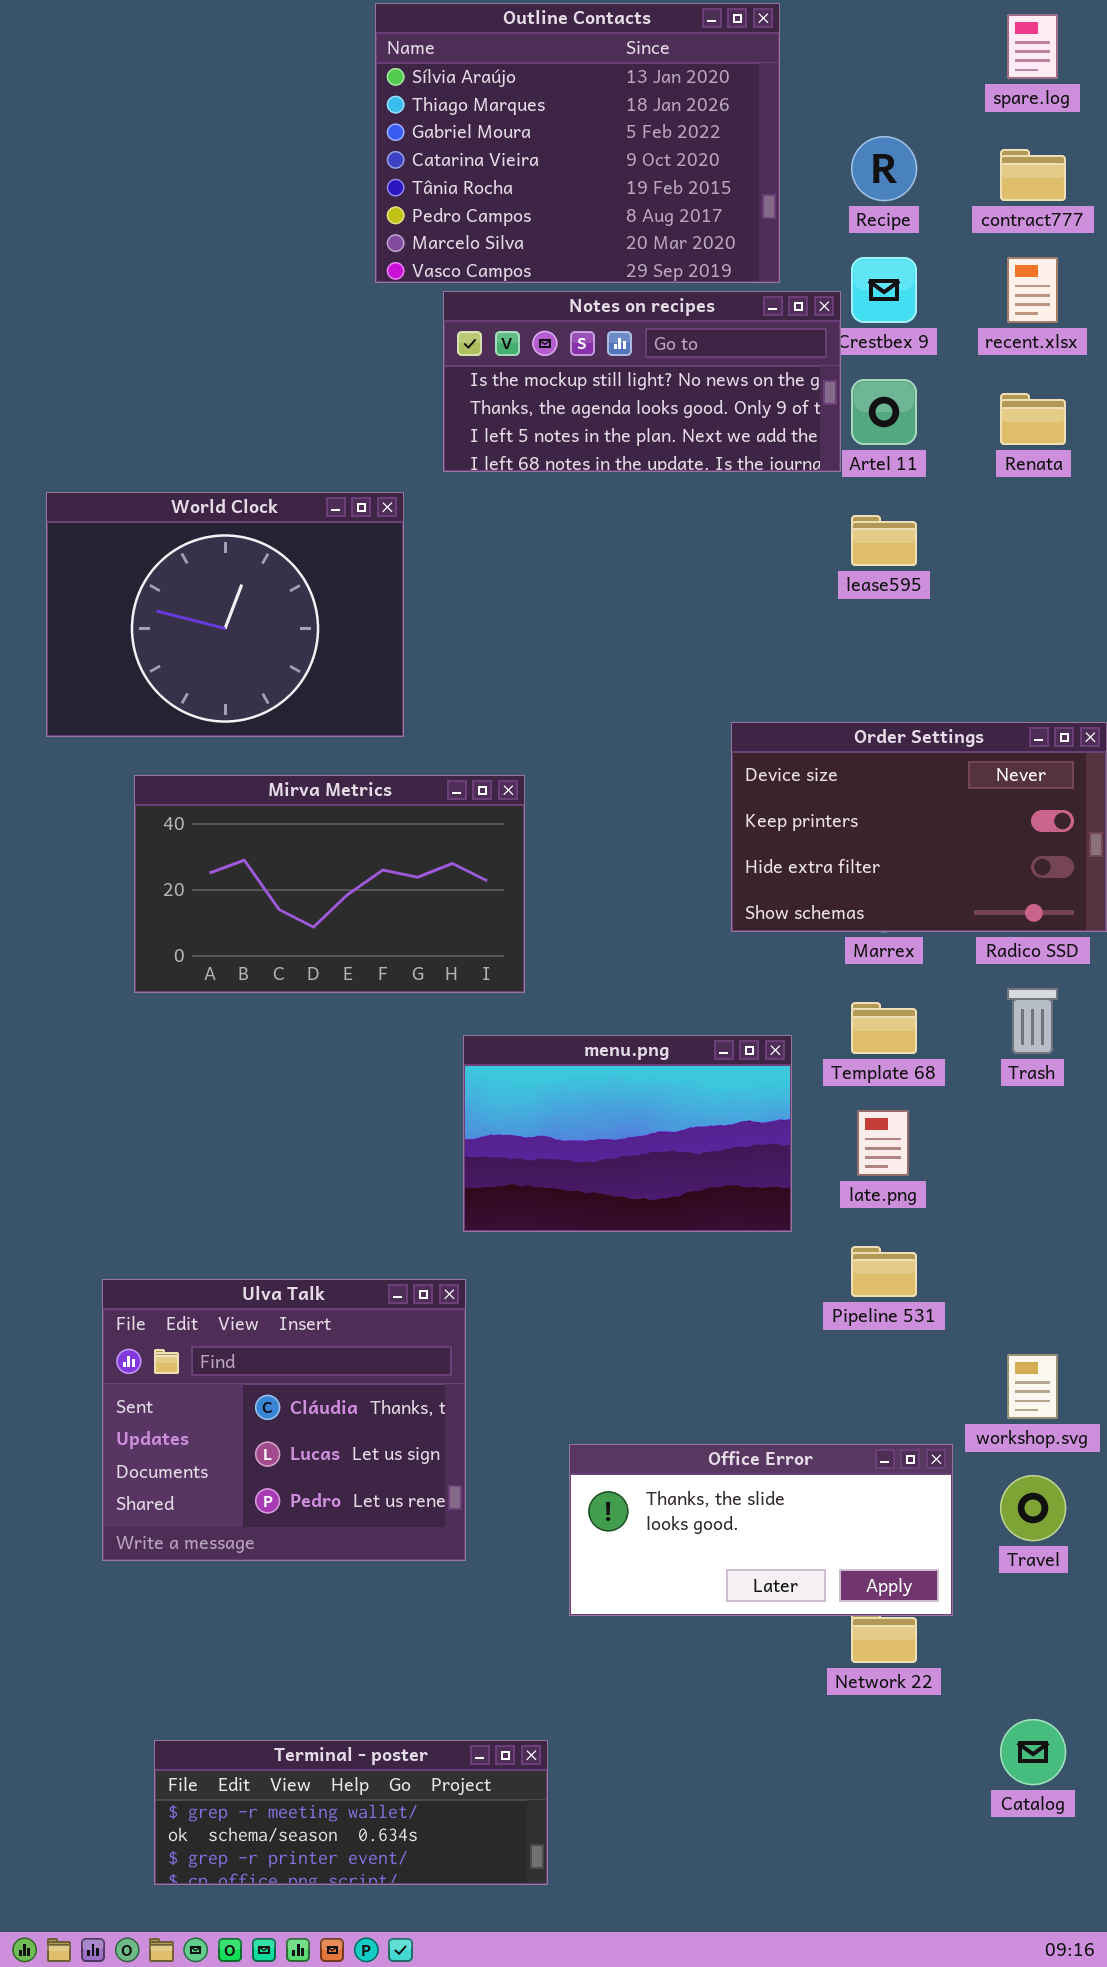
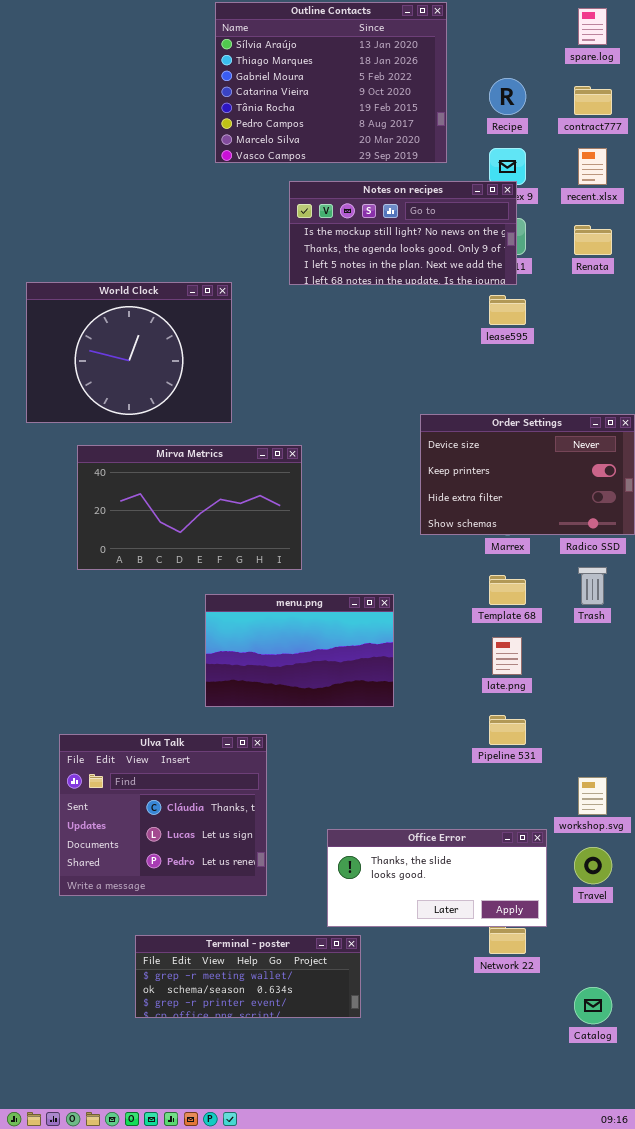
Notes on recipes: [443,291,841,472] -> [289,181,517,285], moved
menu.png: [463,1035,792,1232] -> [205,594,394,707], moved
Terminal - poster: [154,1740,548,1885] -> [135,935,361,1018], moved

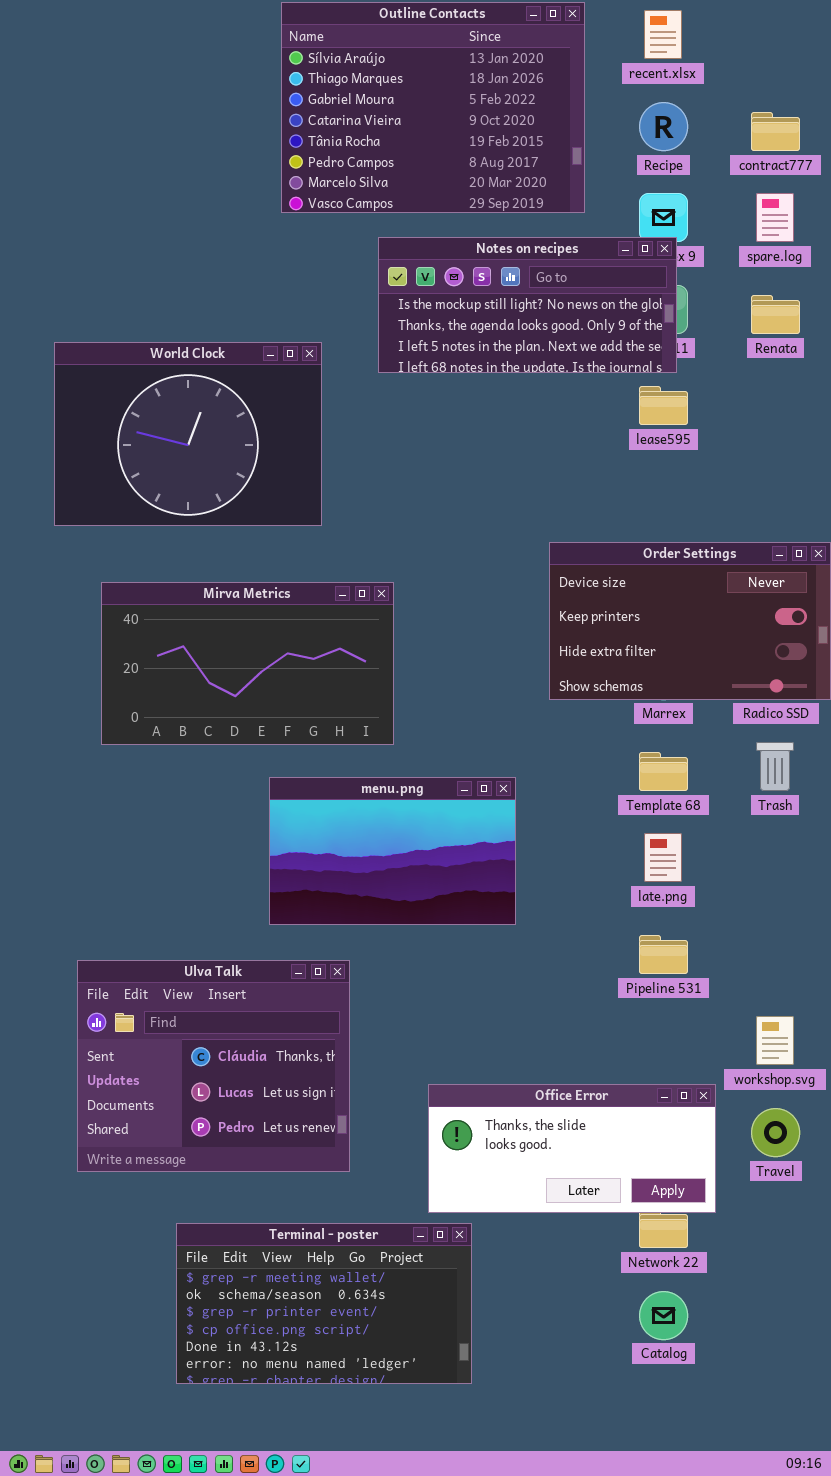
spare.log: [578,8,607,45] -> [756,193,794,242], moved
recent.xlsx: [578,148,607,185] -> [644,10,682,59], moved
World Clock: [26,282,232,423] -> [54,342,322,526], moved
Terminal - poster: [135,935,361,1018] -> [176,1223,472,1384], resized
Catalog: [574,987,612,1024] -> [639,1291,688,1340], moved

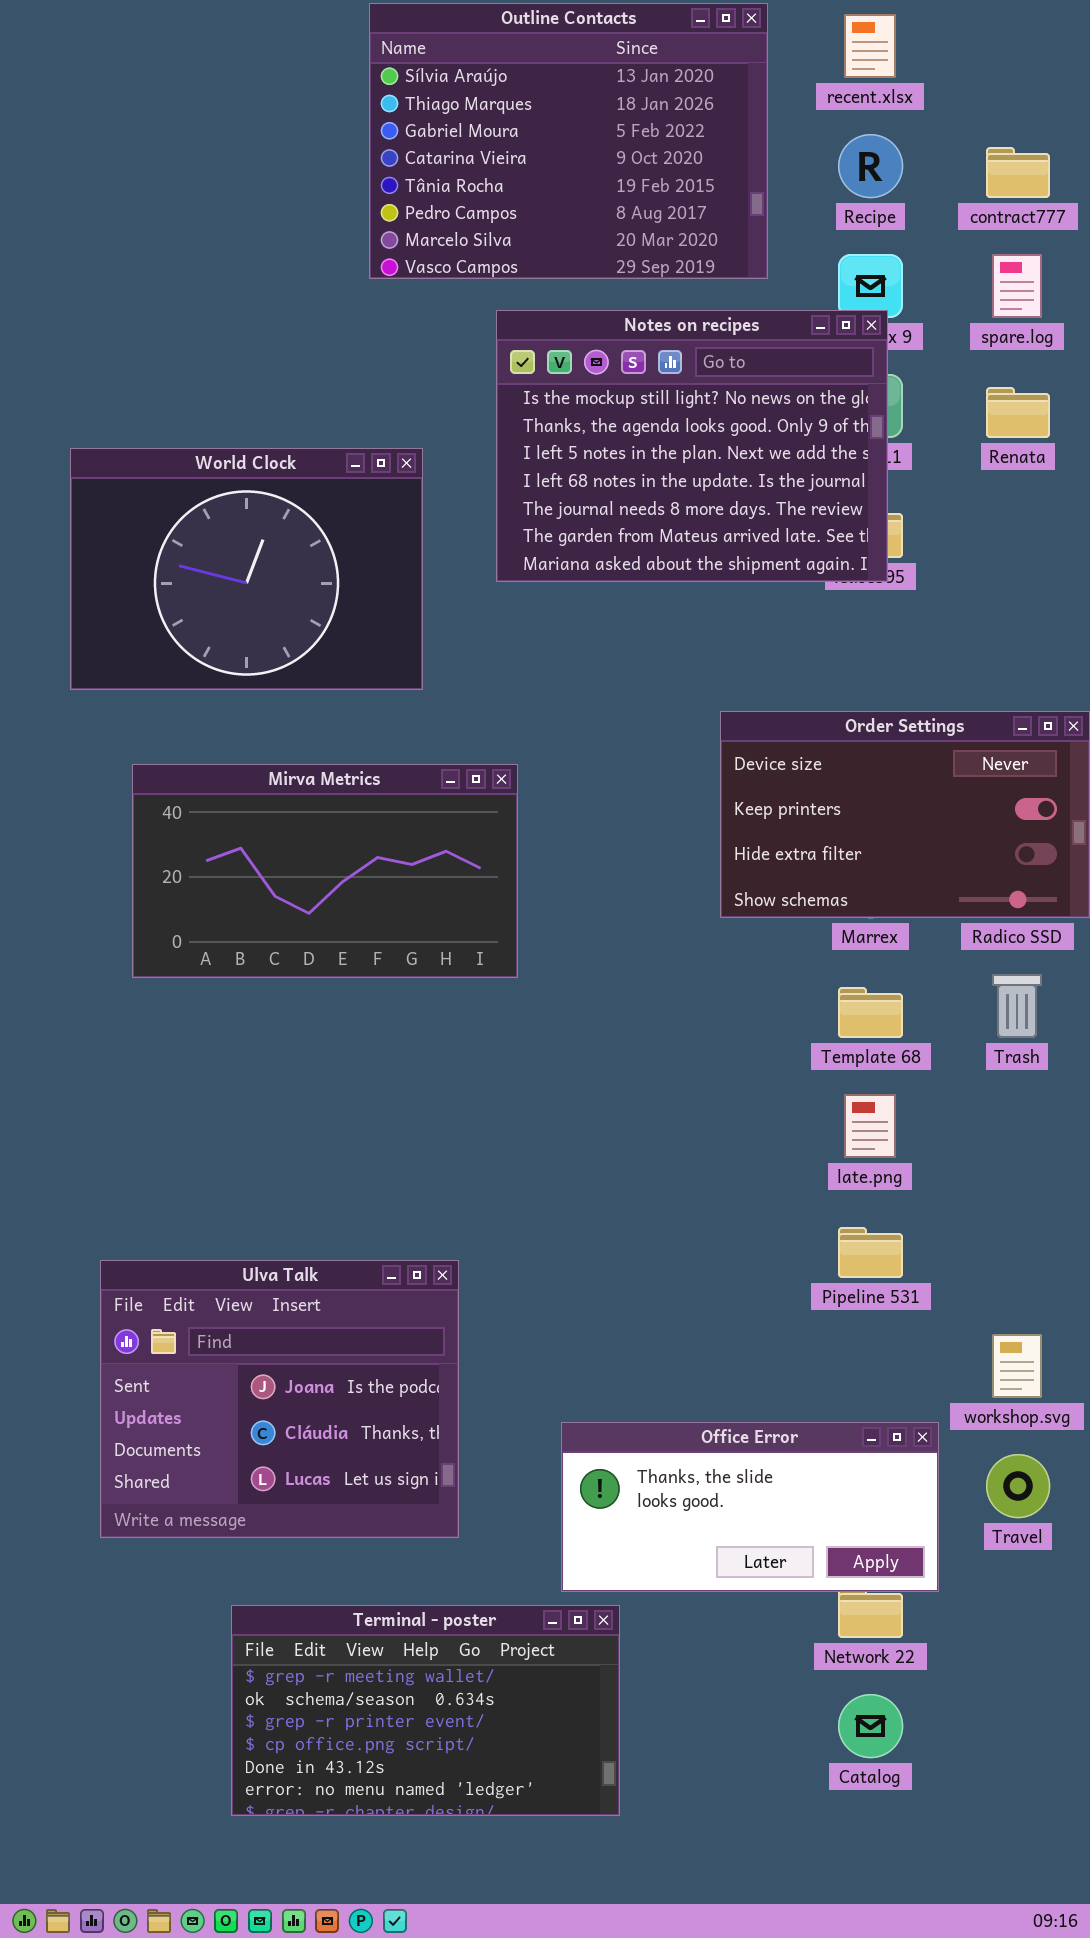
Notes on recipes: [378,237,677,373] -> [496,310,888,582], resized
menu.png: [269,777,516,925] -> none, closed
Ulva Talk: [77,960,350,1172] -> [100,1260,459,1538], scrolled up 1 row

